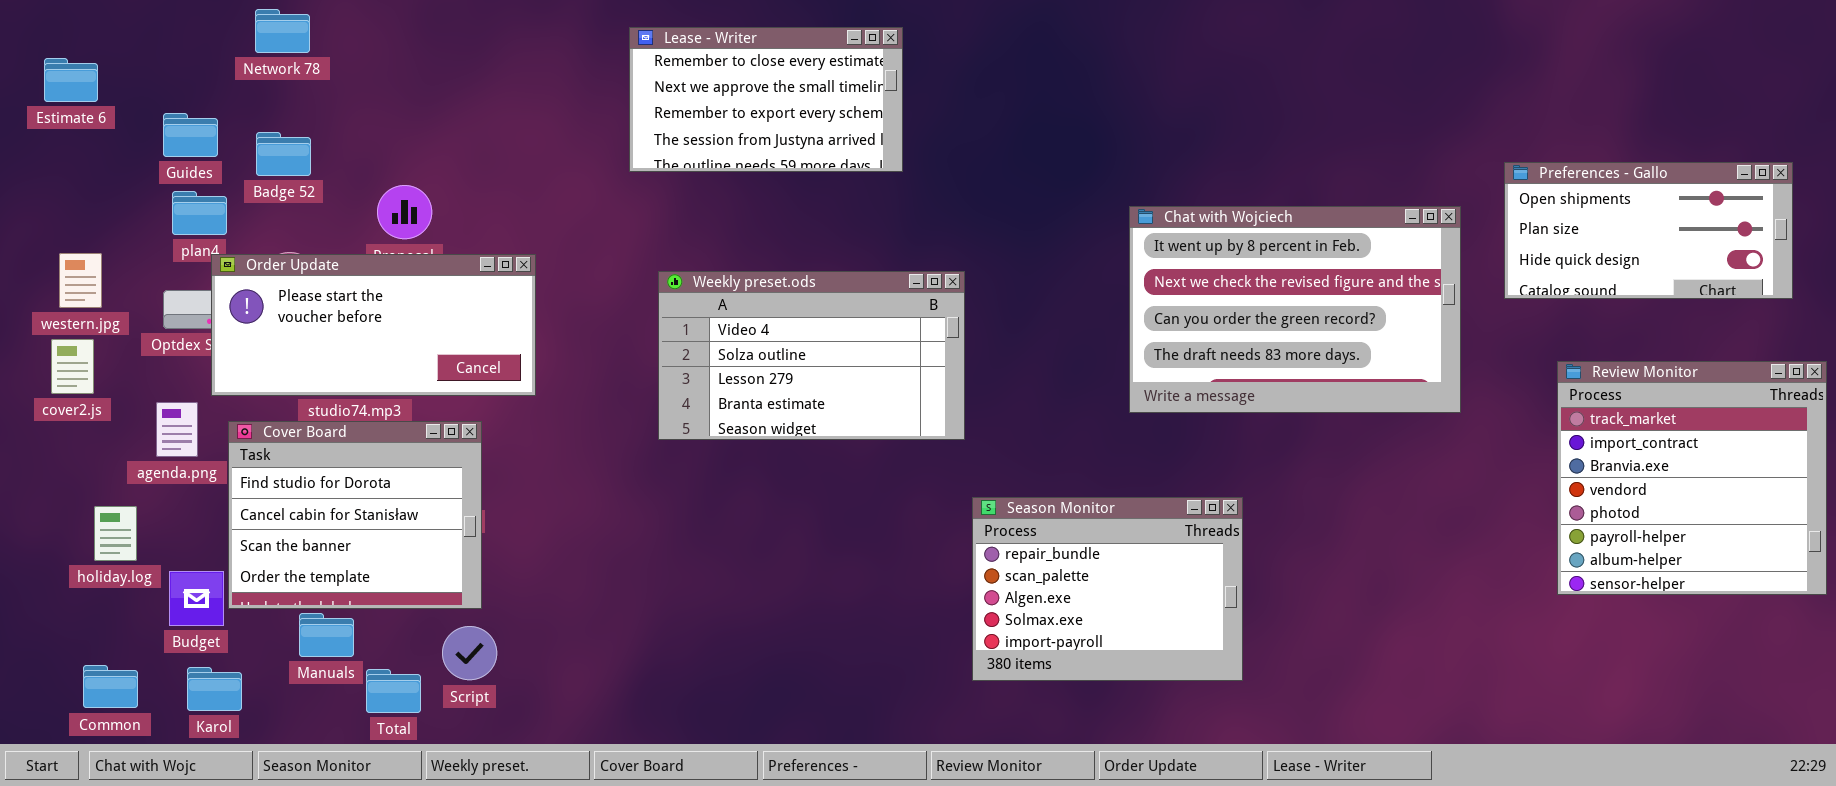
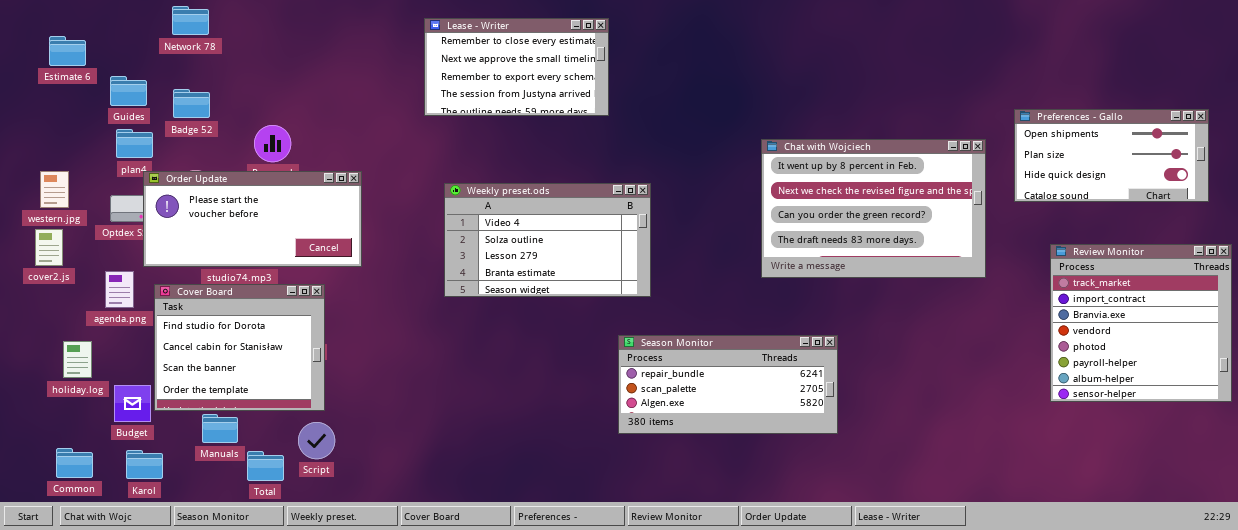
Estimate 6: [44,58,98,102] -> [49,36,86,66], moved
Season Monitor: [972,497,1243,681] -> [618,335,838,434], resized

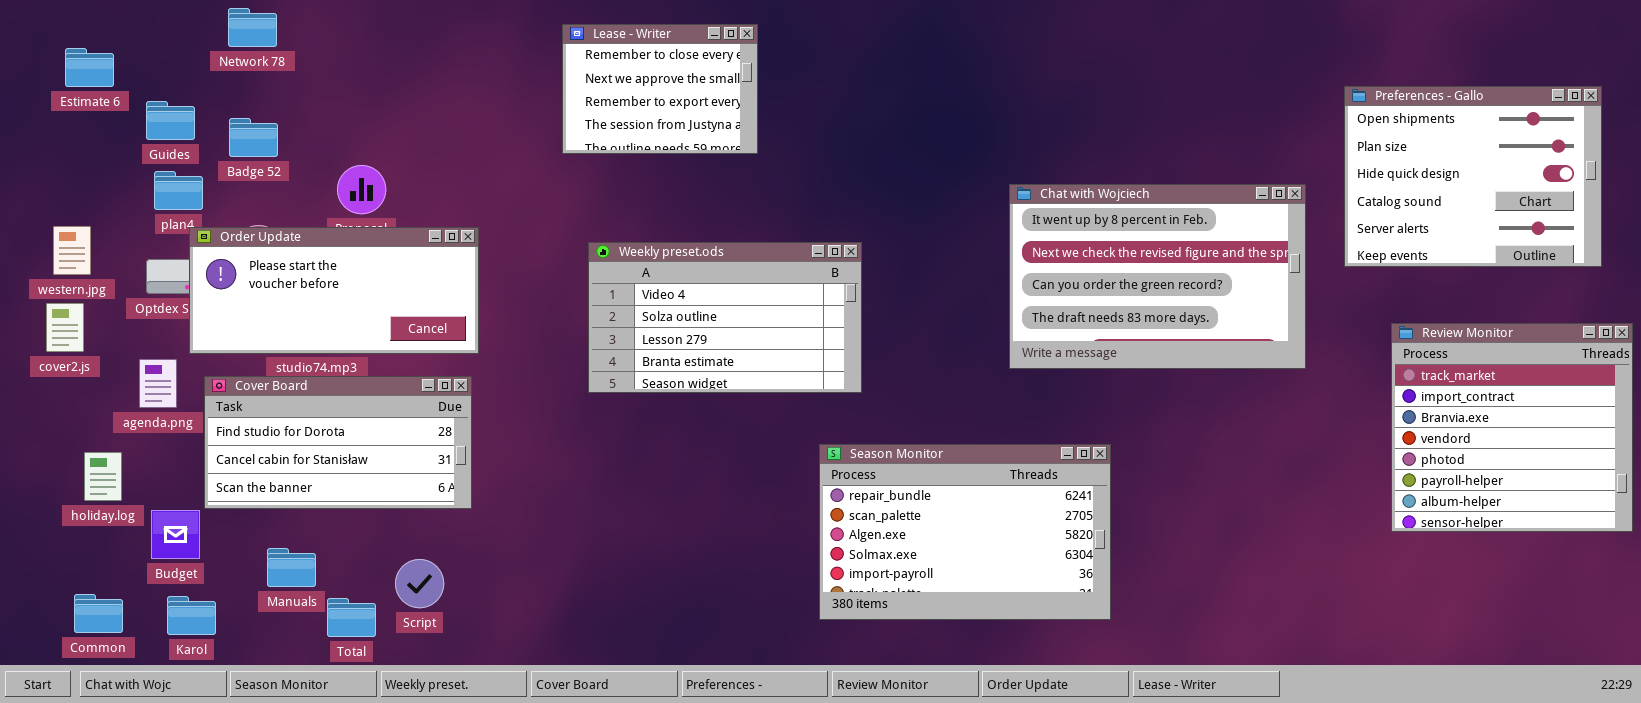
Lease - Writer: [424,18,609,116] -> [562,24,758,154], resized
Preferences - Gallo: [1014,109,1209,202] -> [1344,86,1602,267], resized
Cover Board: [154,284,325,411] -> [204,376,472,509], resized
Season Monitor: [618,335,838,434] -> [819,444,1111,620], resized

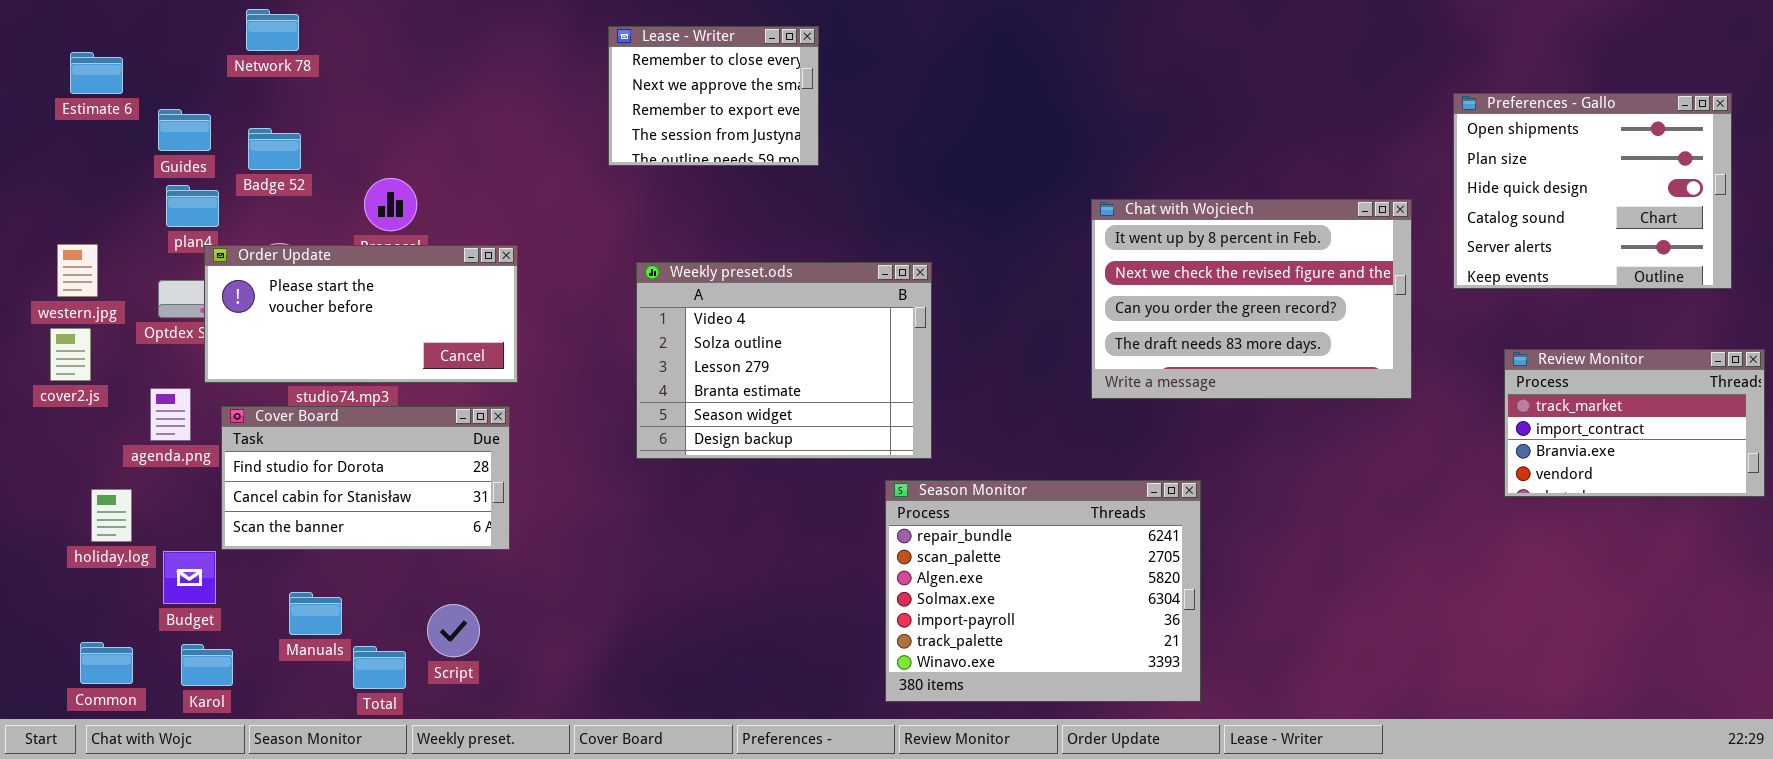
Weekly preset.ods: [588,242,862,393] -> [636,262,932,459], resized
Review Monitor: [1391,323,1633,532] -> [1504,349,1765,497], resized
Season Monitor: [819,444,1111,620] -> [885,480,1201,702], resized

